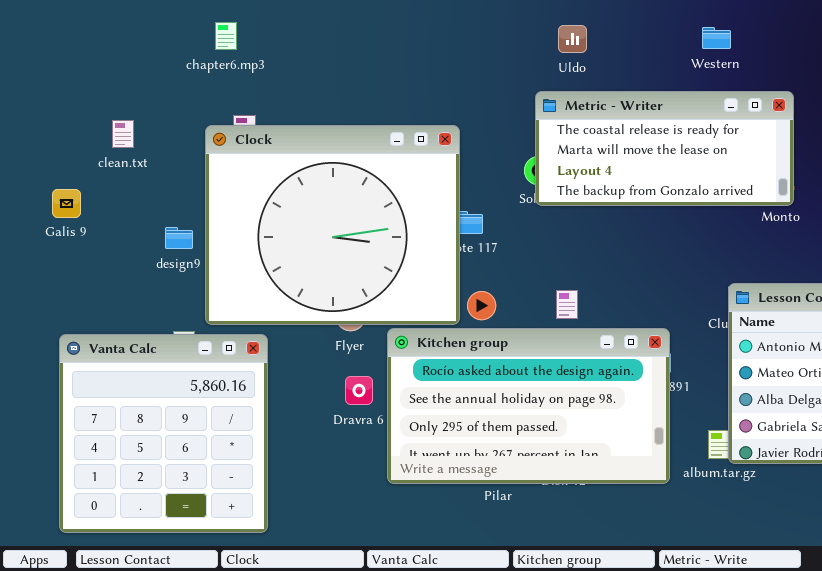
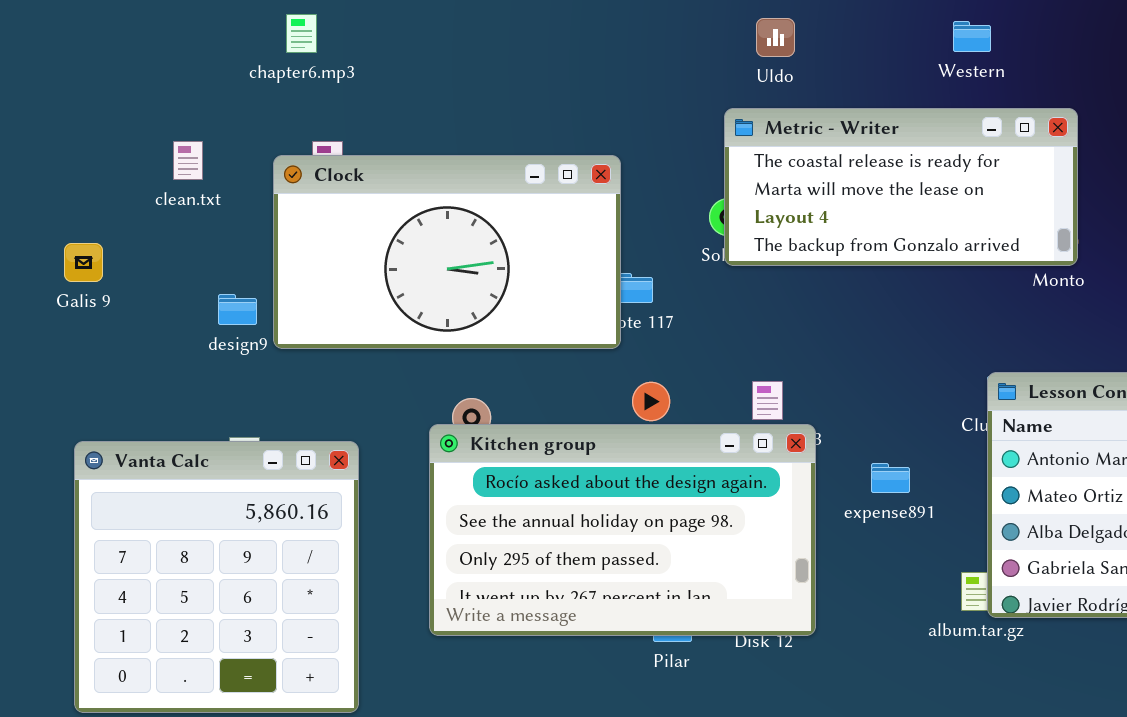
clean.txt: [112,120,134,148] -> [173,141,203,180], moved
Clock: [205,125,460,325] -> [273,155,621,349], resized
Kitchen group: [387,328,670,484] -> [429,424,816,636], moved

